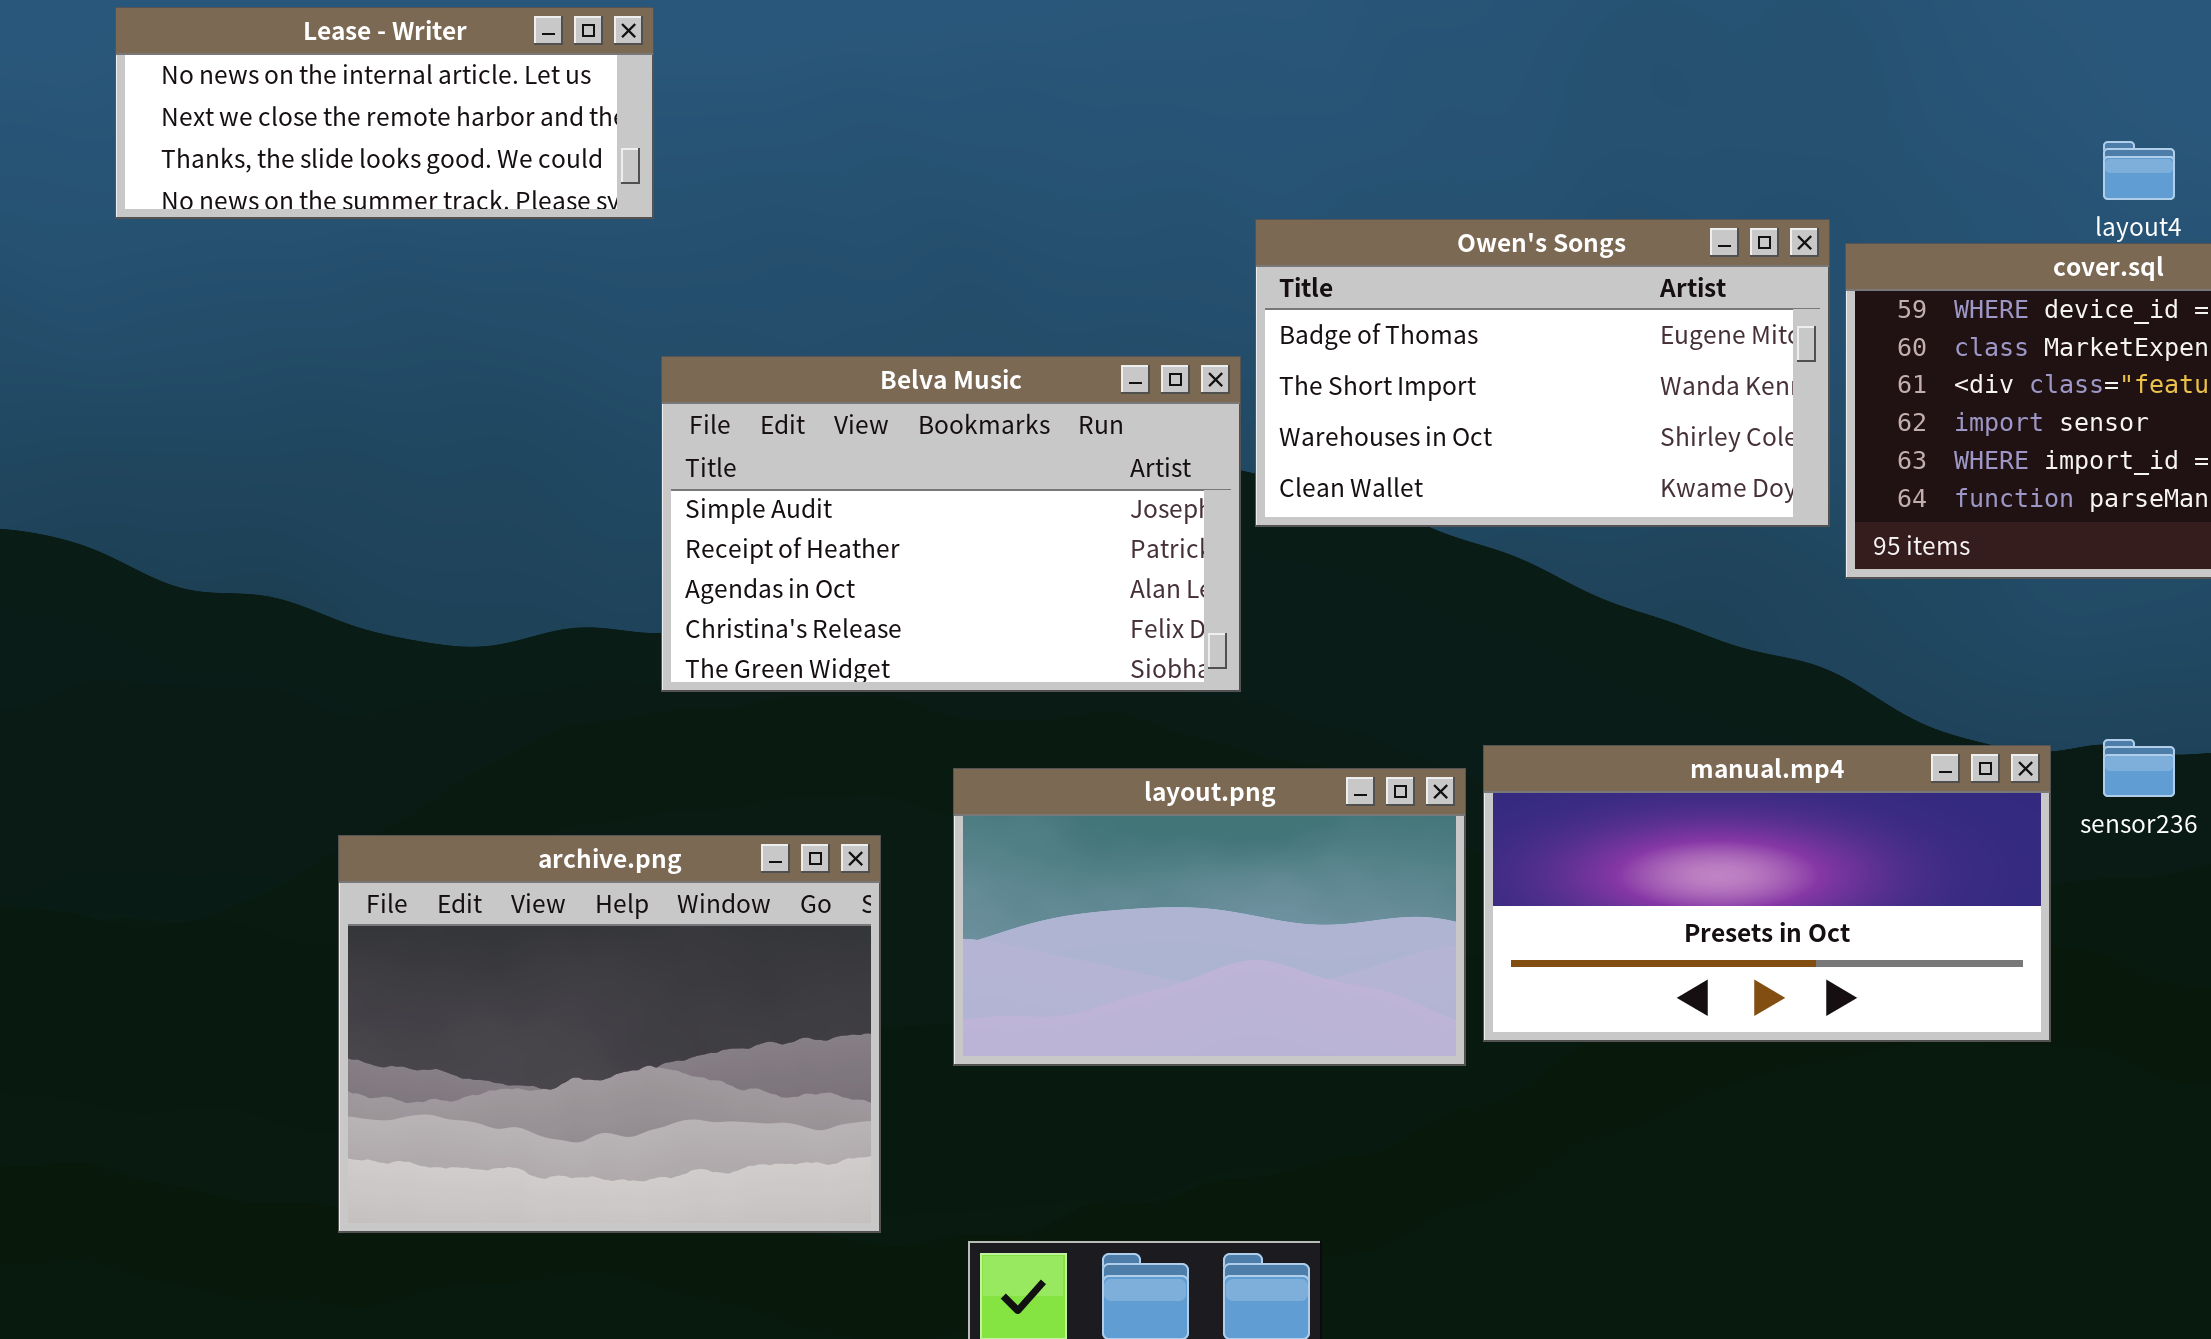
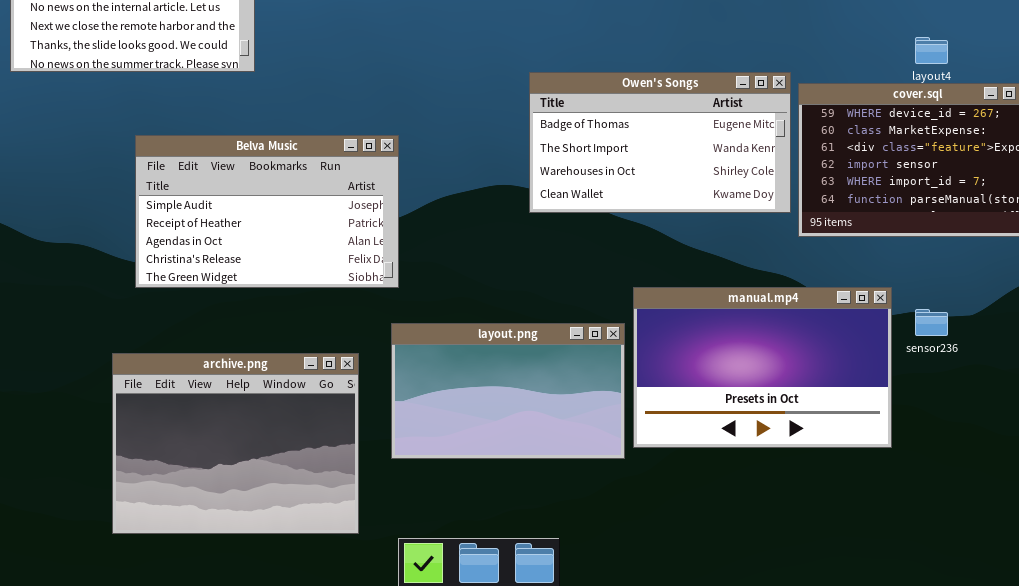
Belva Music: [661,356,1241,692] -> [135,135,399,288], moved
manual.mp4: [1483,745,2051,1042] -> [633,287,892,448], resized

